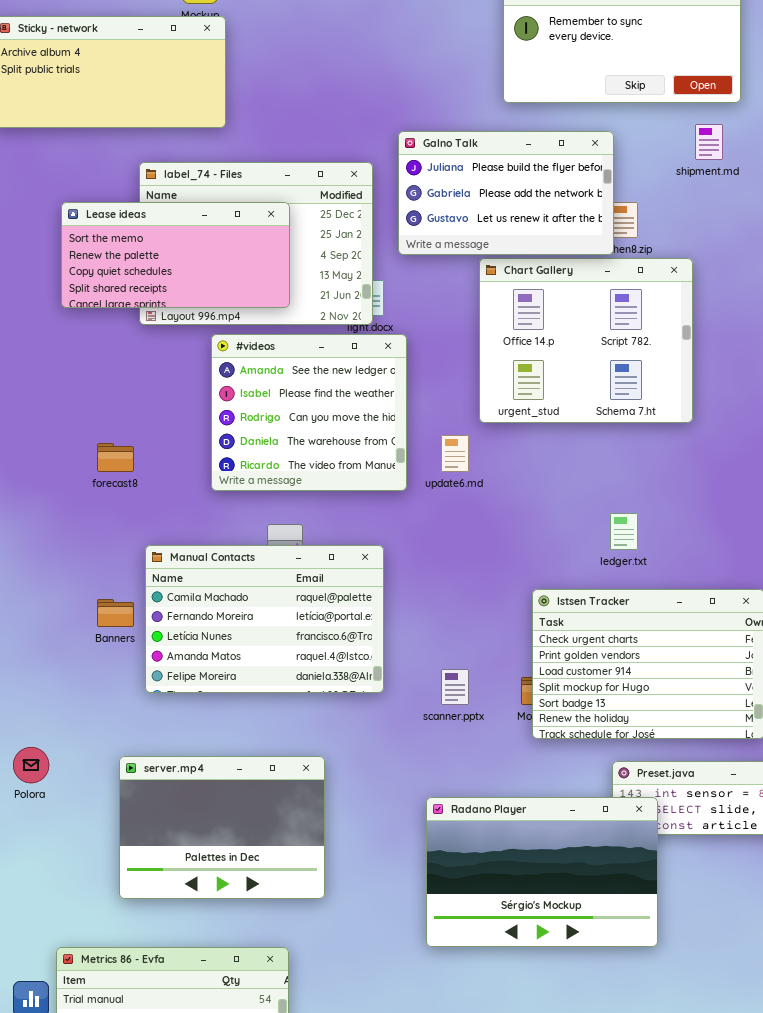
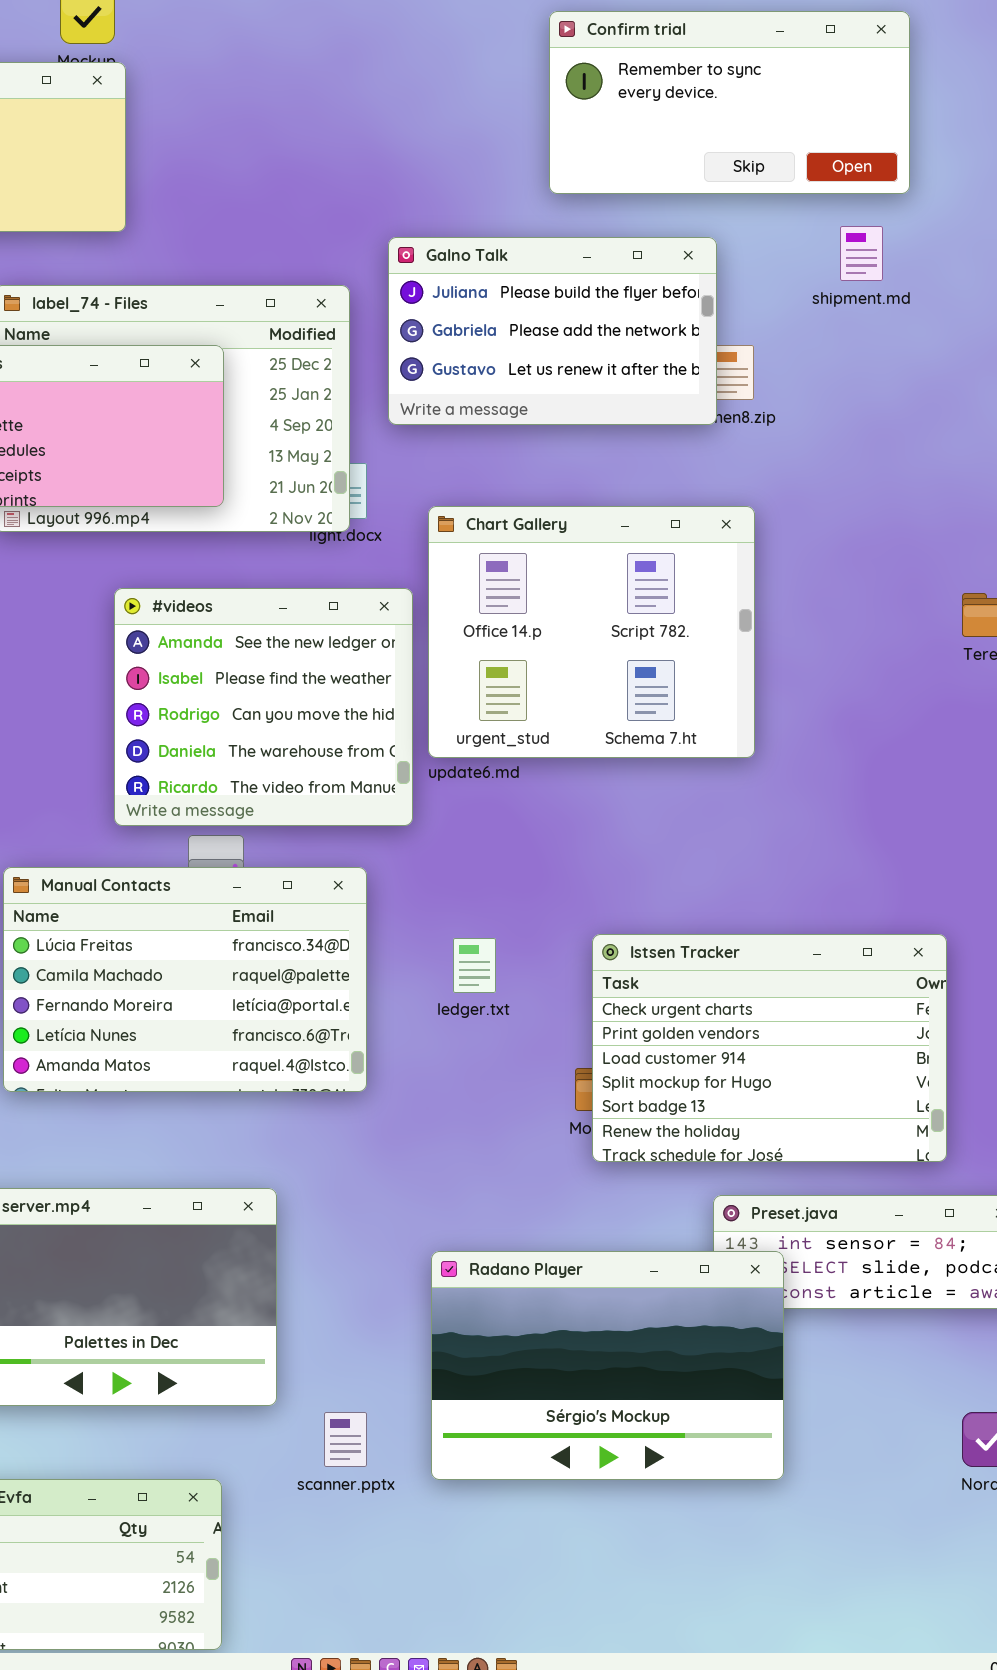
Chart Gallery: [479,258,693,423] -> [428,506,755,758], moved
#videos: [211,334,407,491] -> [114,588,413,826], moved
ledger.txt: [610,513,638,550] -> [453,938,496,993], moved
Manual Contacts: [145,545,384,693] -> [3,867,367,1092], scrolled up 1 row
scanner.pptx: [441,669,469,705] -> [324,1412,367,1467], moved

